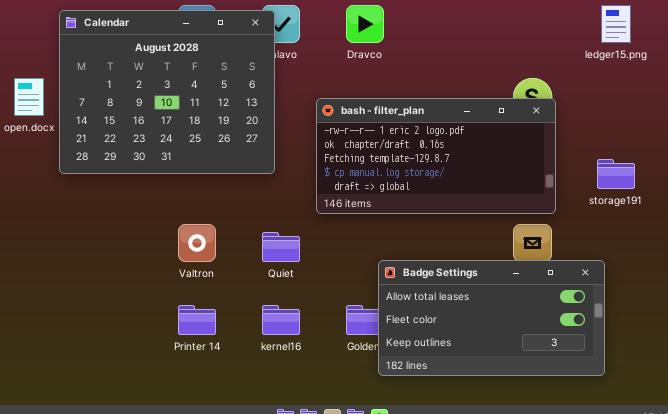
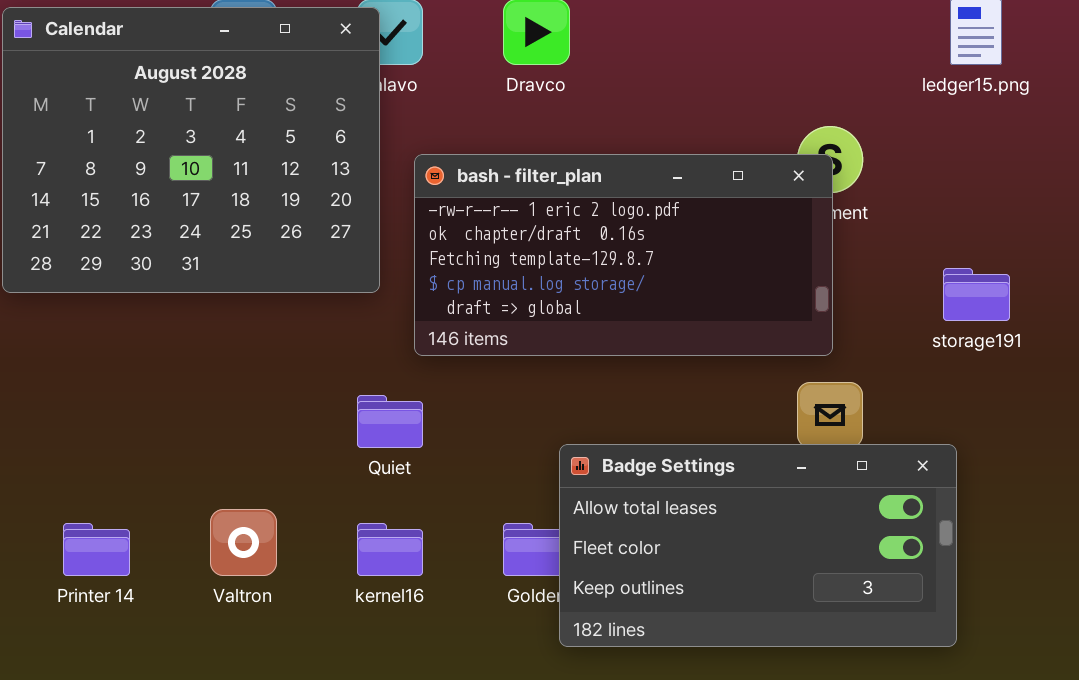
bash - filter_plan: [316,98,556,214] -> [414,154,833,356], moved
Valtron: [178,224,216,262] -> [210,509,277,576], moved
Printer 14: [178,305,216,335] -> [63,523,130,576], moved

